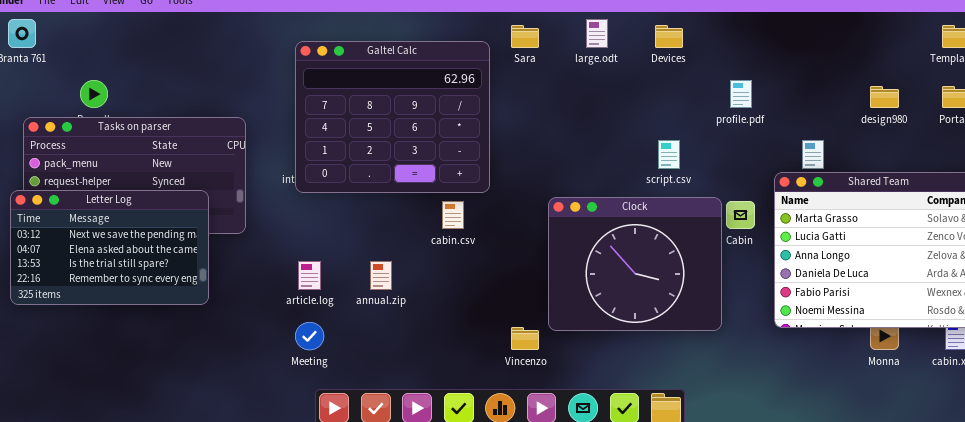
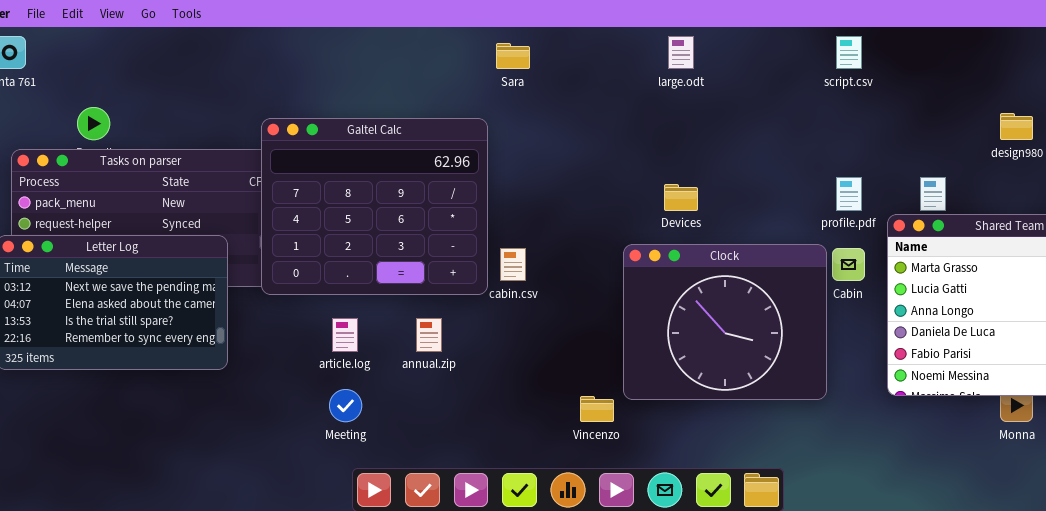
Sara: [511,25,539,48] -> [496,43,530,69], moved
Devices: [655,25,683,48] -> [664,184,698,211], moved
Galtel Calc: [295,41,490,193] -> [261,118,488,295], moved
profile.pdf: [730,80,752,108] -> [836,177,862,211], moved
script.csv: [658,140,680,169] -> [836,36,862,69], moved

